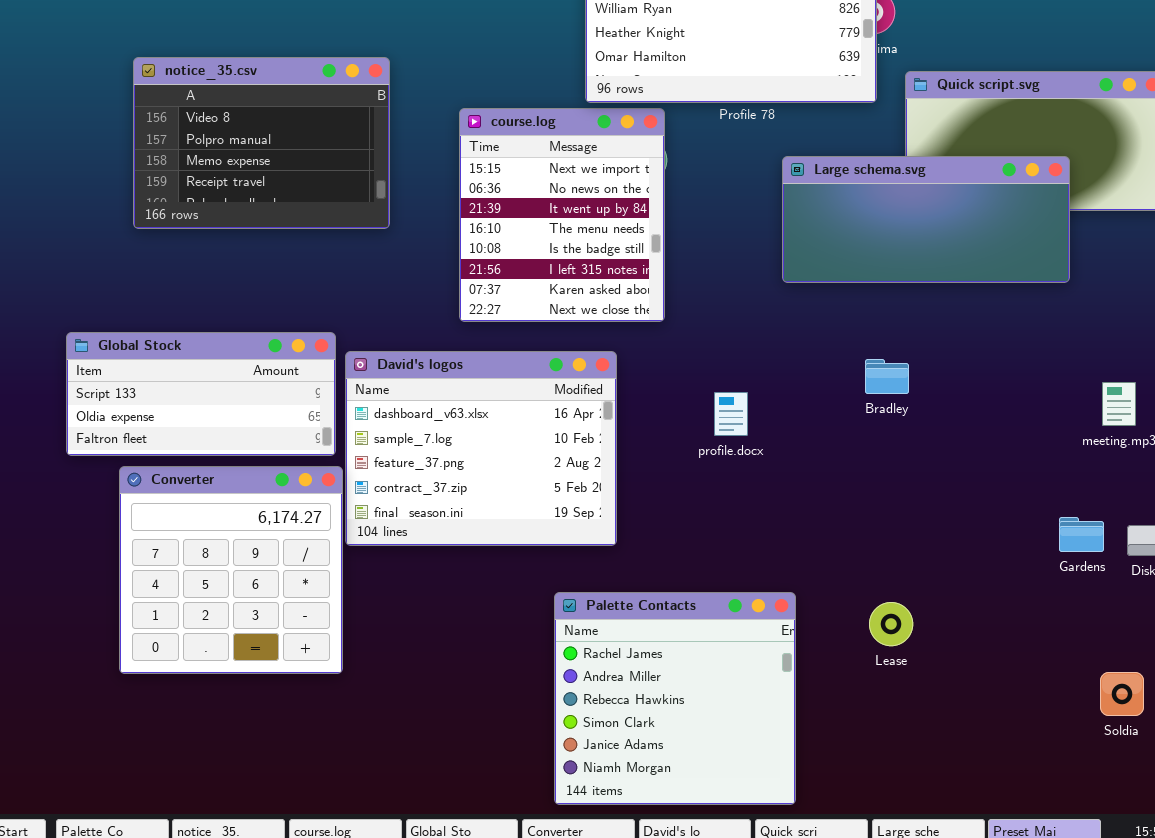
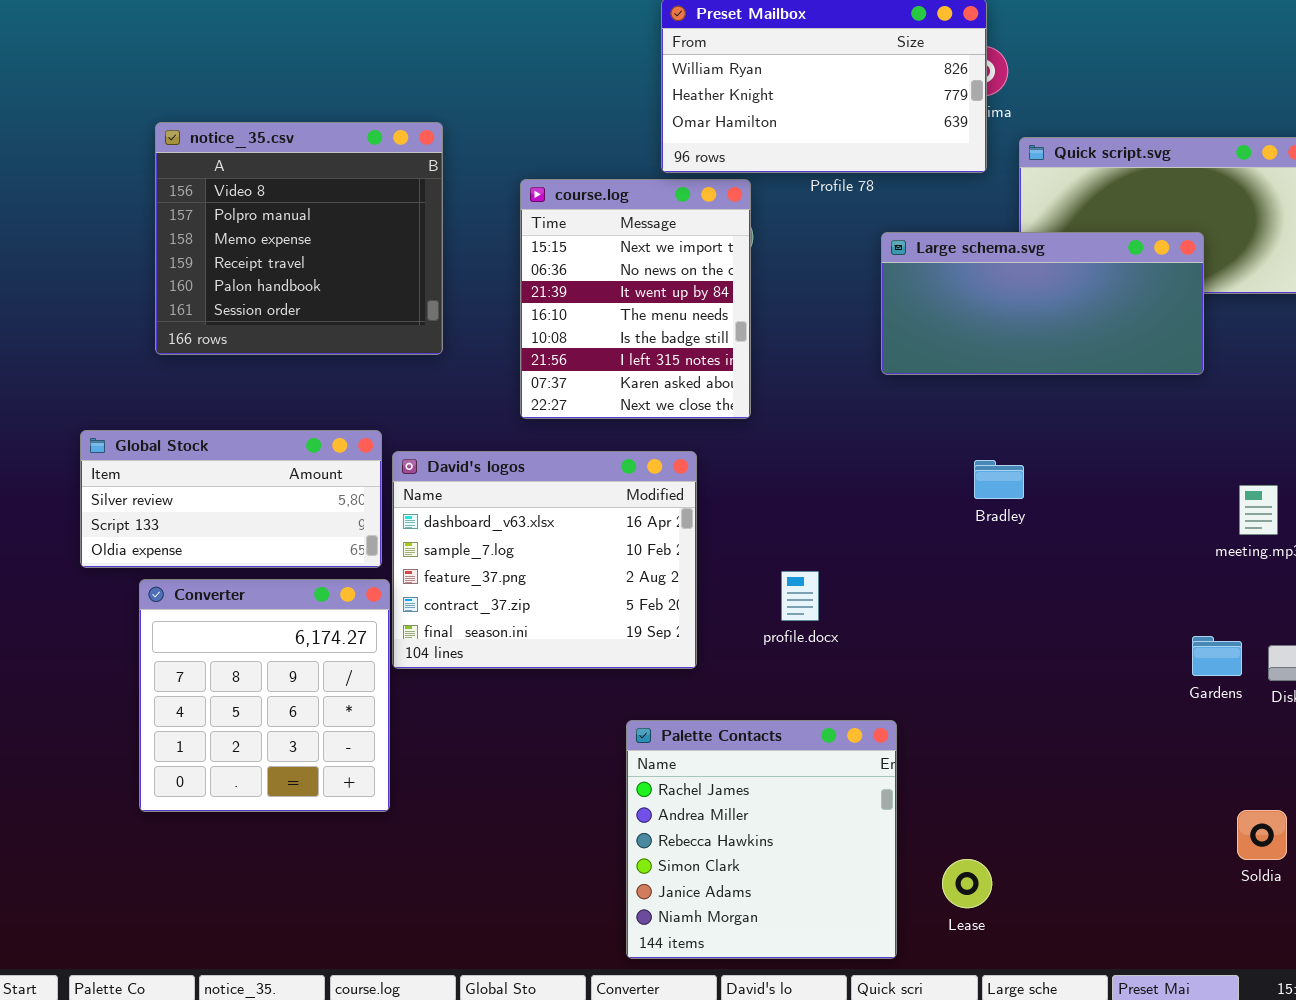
notice_35.csv: [133,57,390,229] -> [155,122,443,355], resized
Global Stock: [66,332,336,456] -> [80,430,382,568], scrolled up 1 row
profile.docx: [714,392,748,436] -> [781,571,819,621], moved
Lease: [869,602,913,646] -> [942,859,992,908], moved

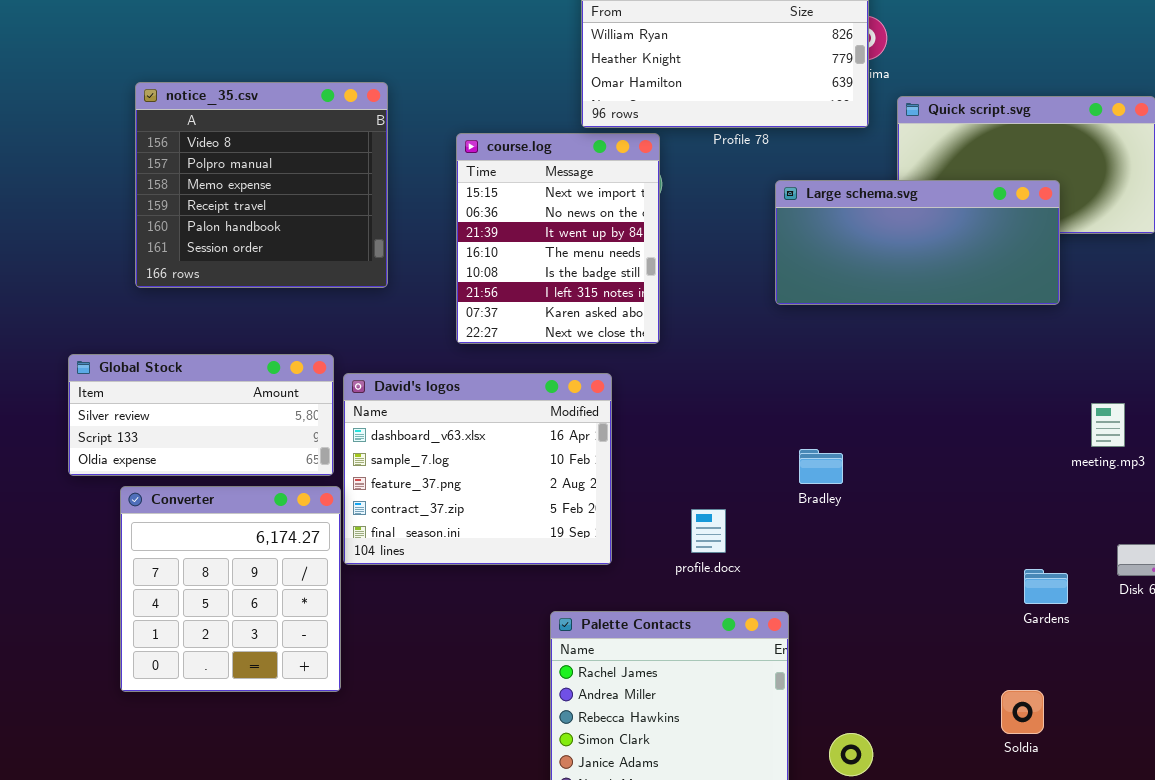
Bradley: [974,460,1024,499] -> [799,449,843,484], moved
profile.docx: [781,571,819,621] -> [691,509,726,553], moved
Gardens: [1192,636,1242,676] -> [1024,569,1068,604], moved
Soldia: [1237,810,1287,860] -> [1001,690,1044,734], moved

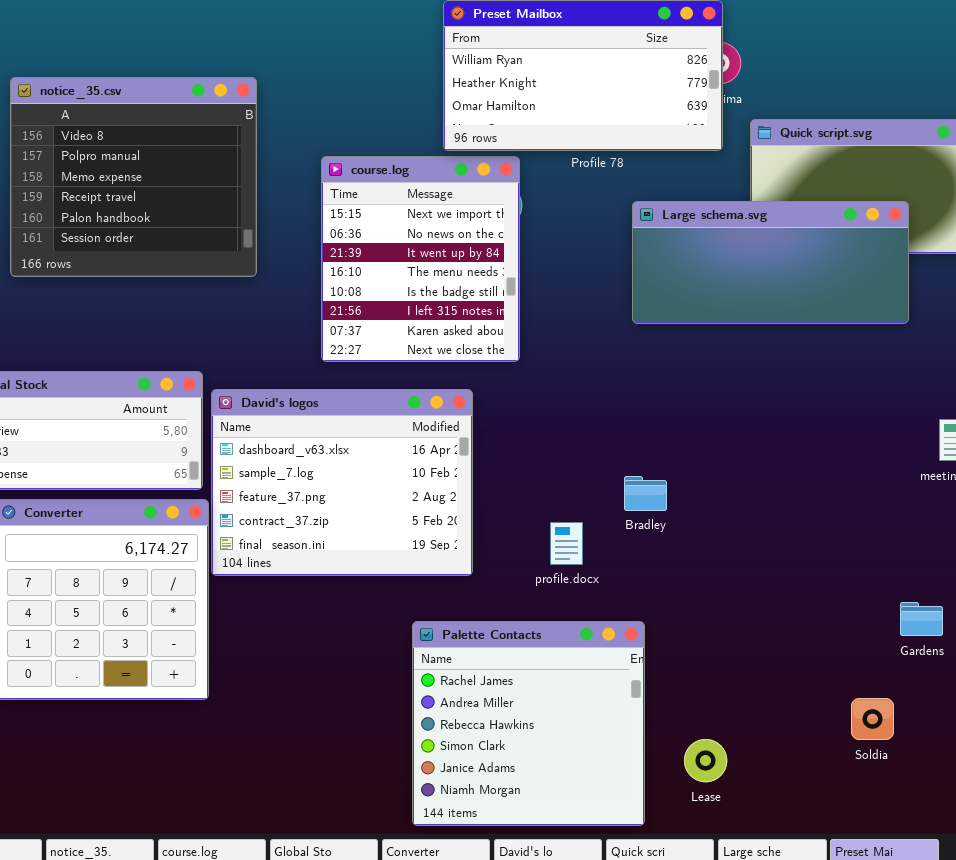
notice_35.csv: [135,82,388,288] -> [10,77,257,277], moved
Bradley: [799,449,843,484] -> [624,476,667,511], moved
Gardens: [1024,569,1068,604] -> [900,602,943,636], moved

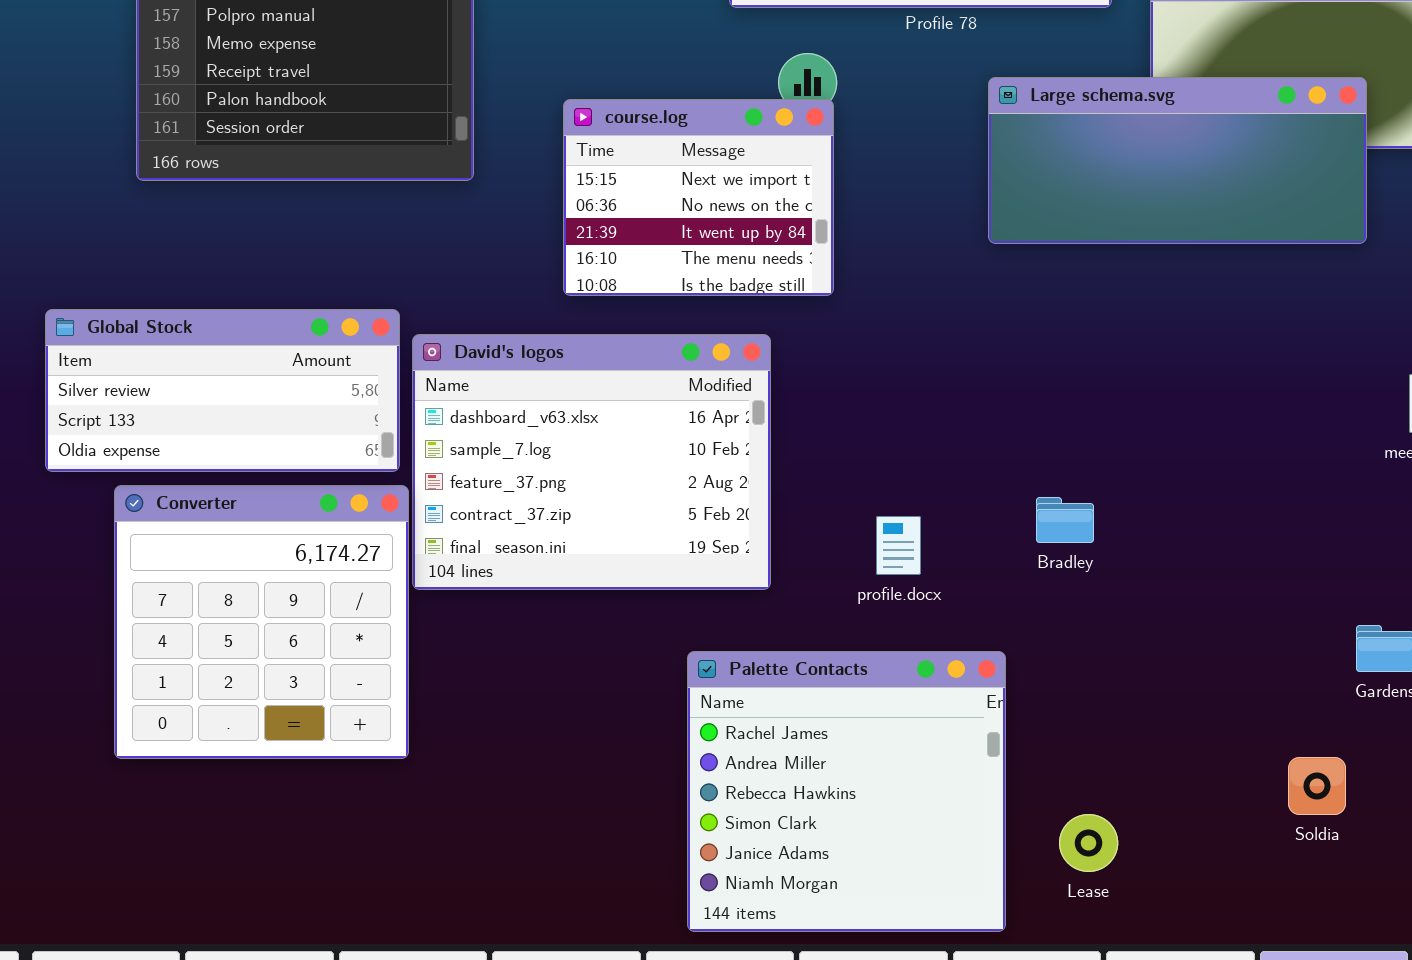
course.log: [321,156,520,362] -> [563,99,834,296], resized
Bradley: [624,476,667,511] -> [1036,497,1094,543], moved

